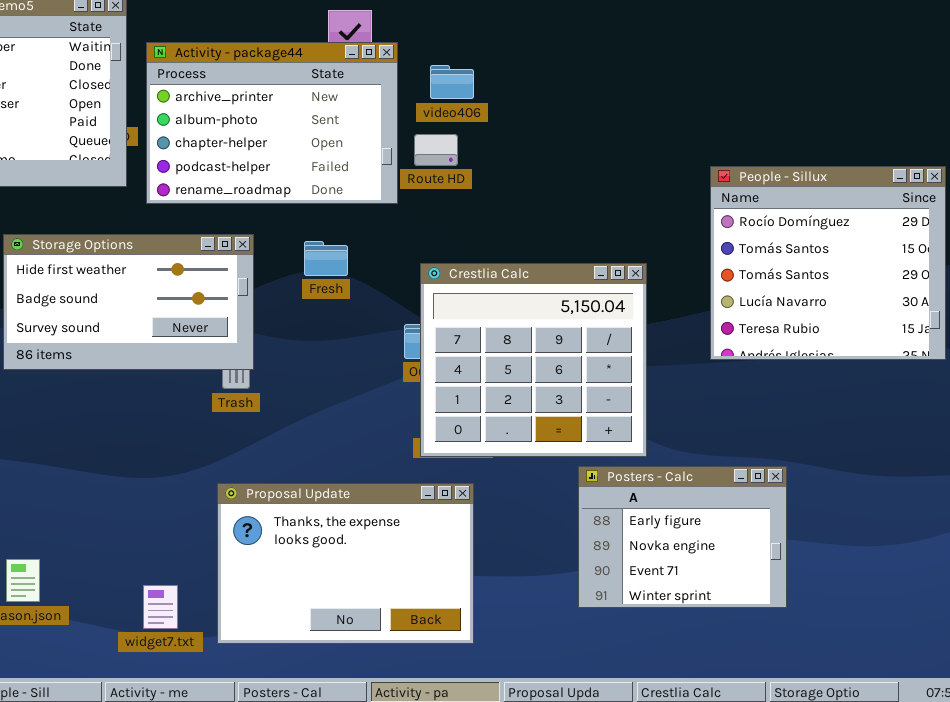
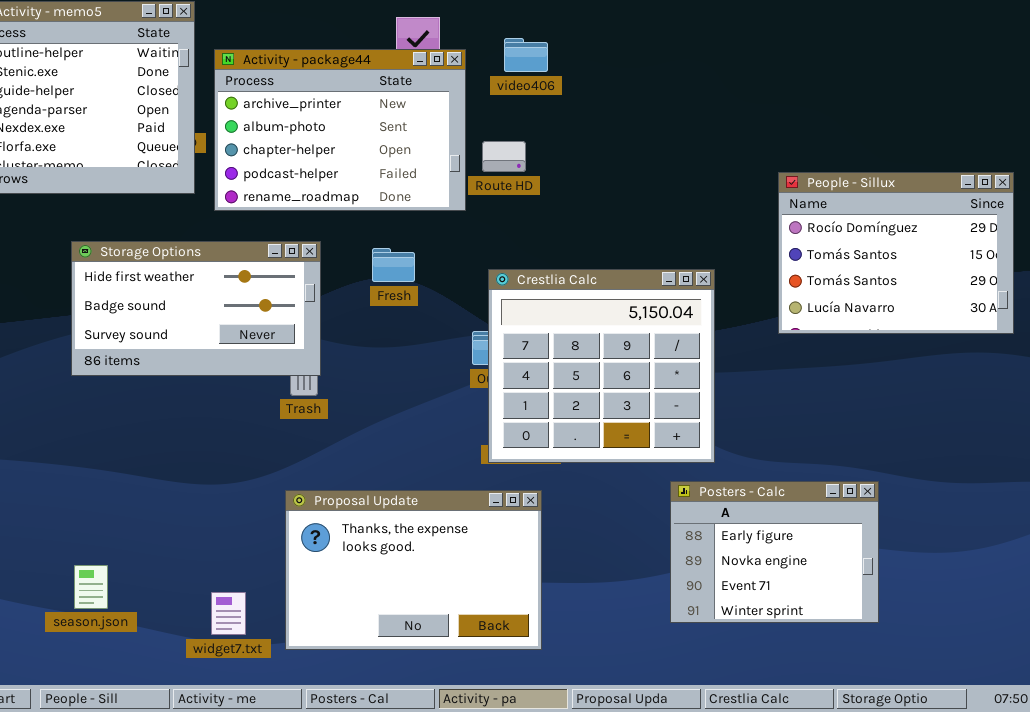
video406: [430,65,474,99] -> [504,38,548,72], moved
People - Sillux: [710,166,946,360] -> [778,172,1014,334], resized
Posters - Calc: [578,466,787,608] -> [670,481,879,623], moved

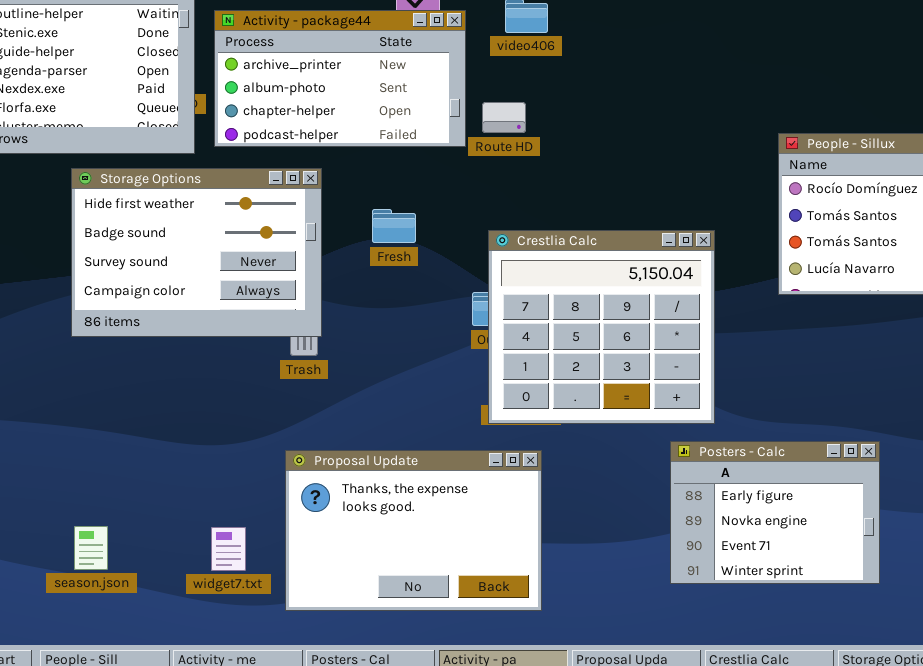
Activity - package44: [214,49,466,211] -> [214,10,466,147], resized
Storage Options: [71,241,321,376] -> [71,168,322,337], resized
widget7.txt: [211,592,246,635] -> [211,527,246,571], moved

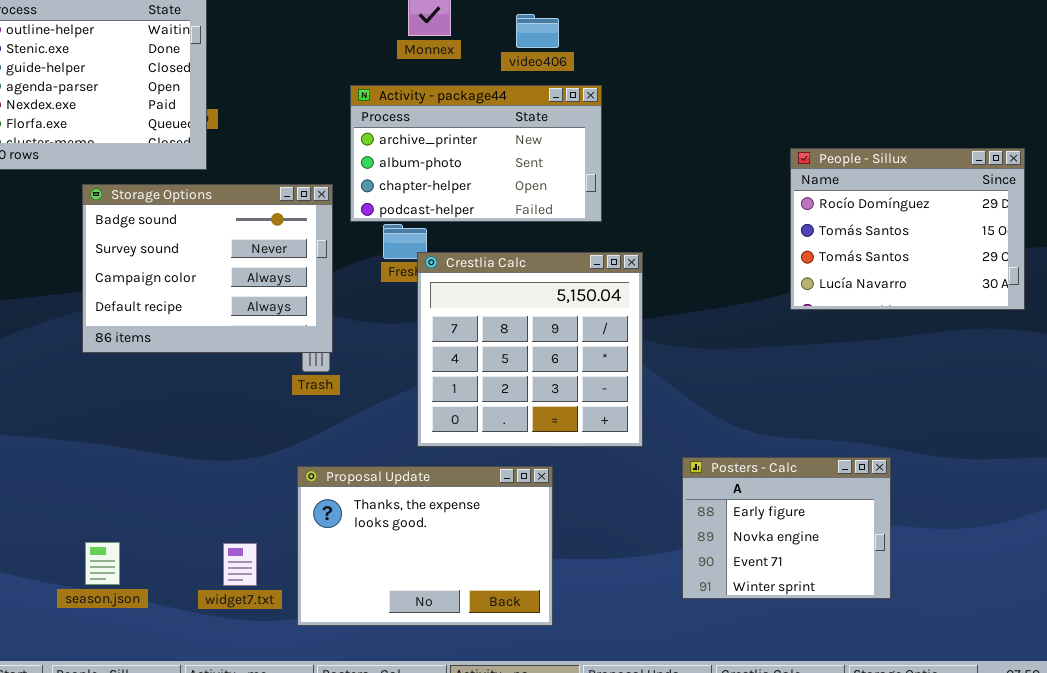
Activity - package44: [214,10,466,147] -> [350,85,602,222], moved
Storage Options: [71,168,322,337] -> [82,184,333,353], scrolled down 1 row
Crestlia Calc: [488,230,715,424] -> [417,252,643,447], moved

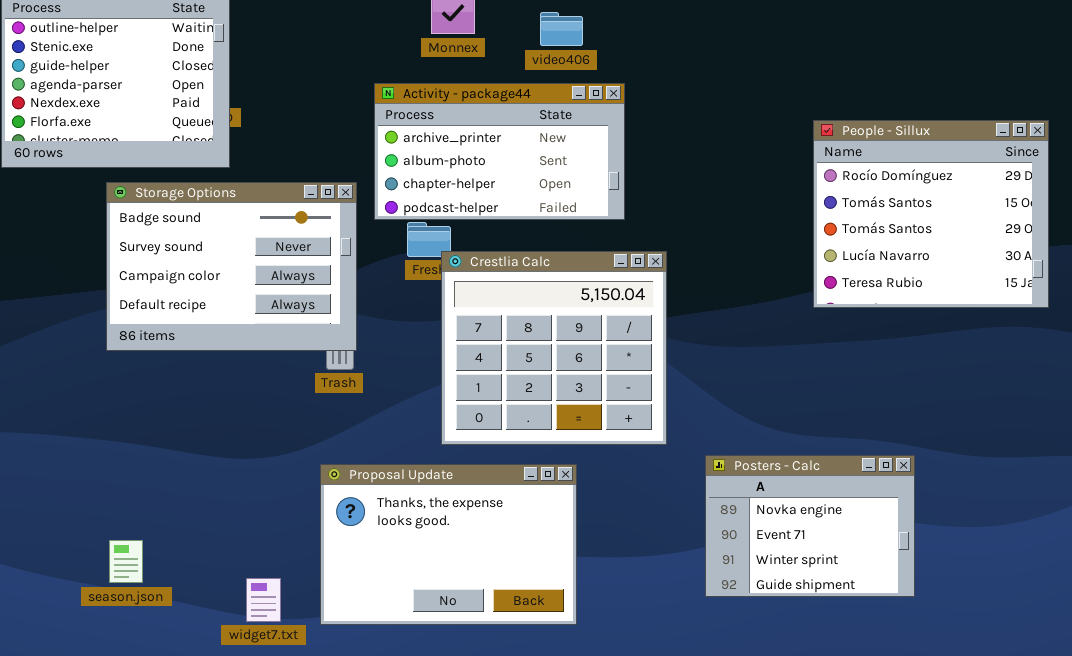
People - Sillux: [790,148,1025,310] -> [813,120,1049,308], resized
Posters - Calc: [682,457,891,599] -> [705,455,915,597], scrolled down 1 row
widget7.txt: [223,543,257,586] -> [246,578,281,622], moved

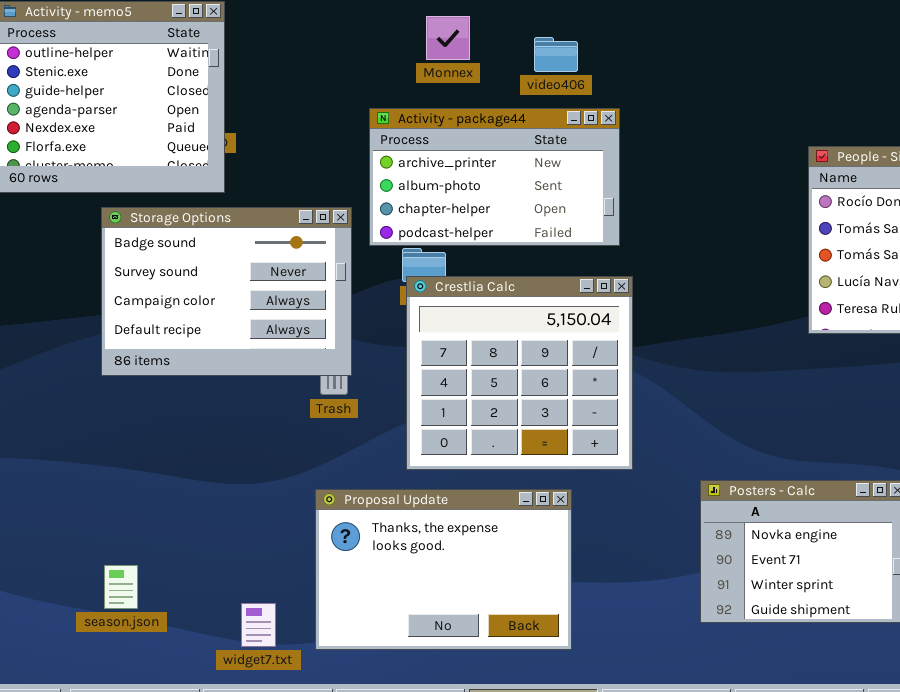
Crestlia Calc: [441,251,667,445] -> [406,276,633,470], moved

